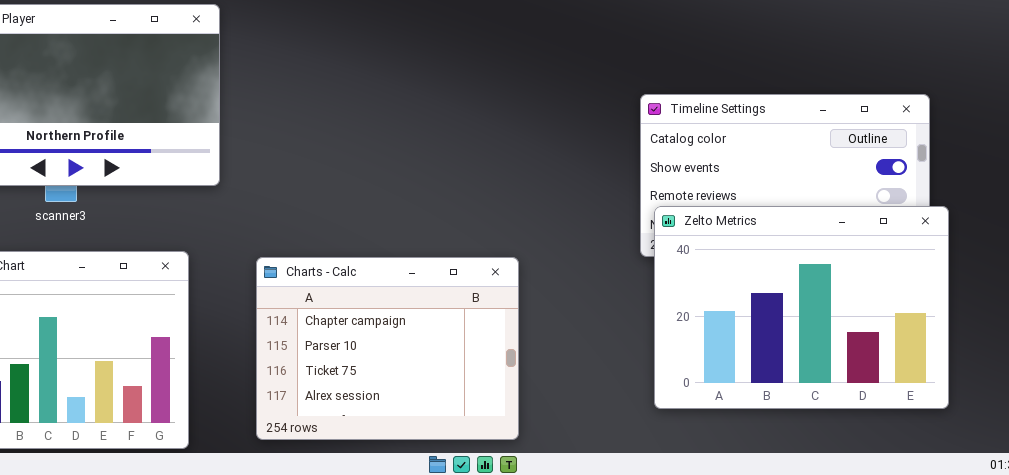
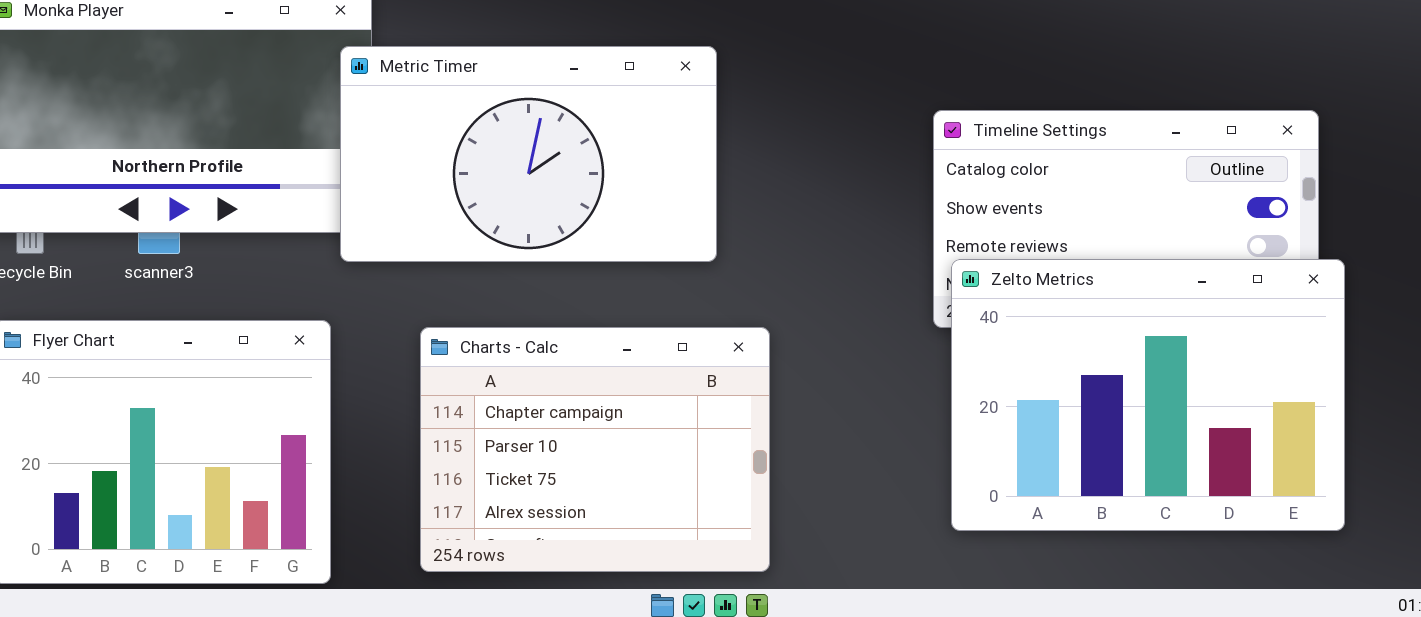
Metric Timer: none -> [340,46,717,262], opened

